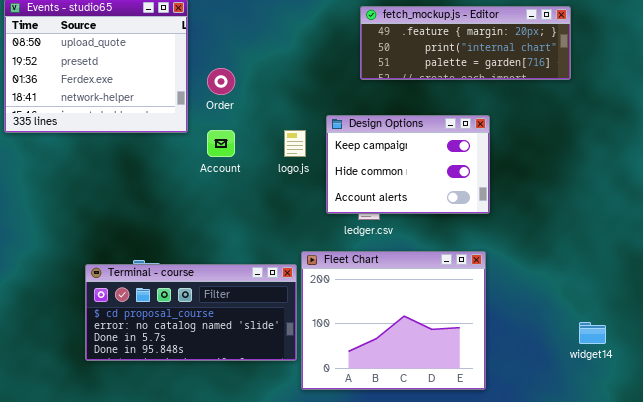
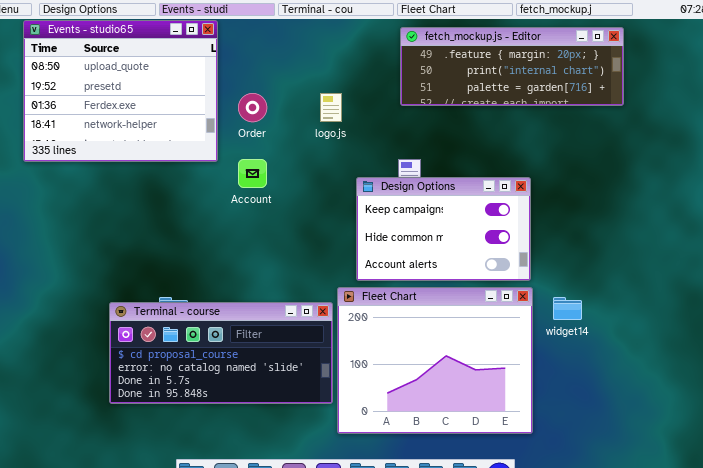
Design Options: [326,115,490,214] -> [356,177,531,281], moved
logo.js: [284,130,306,157] -> [320,93,342,122], moved
widget14: [579,322,606,344] -> [553,297,582,320], moved

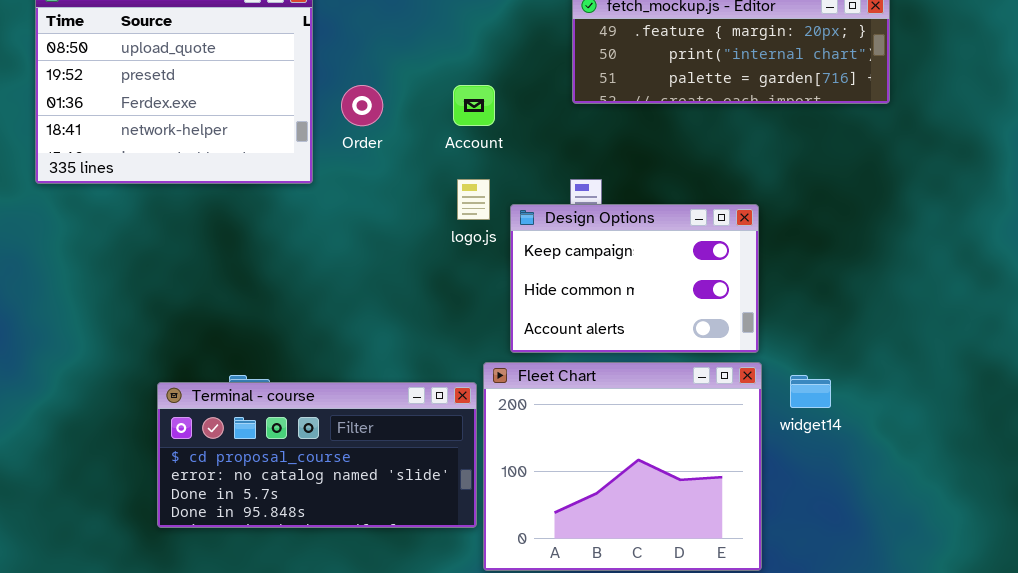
logo.js: [320,93,342,122] -> [457,179,490,220], moved
Account: [238,159,267,188] -> [453,85,495,126], moved

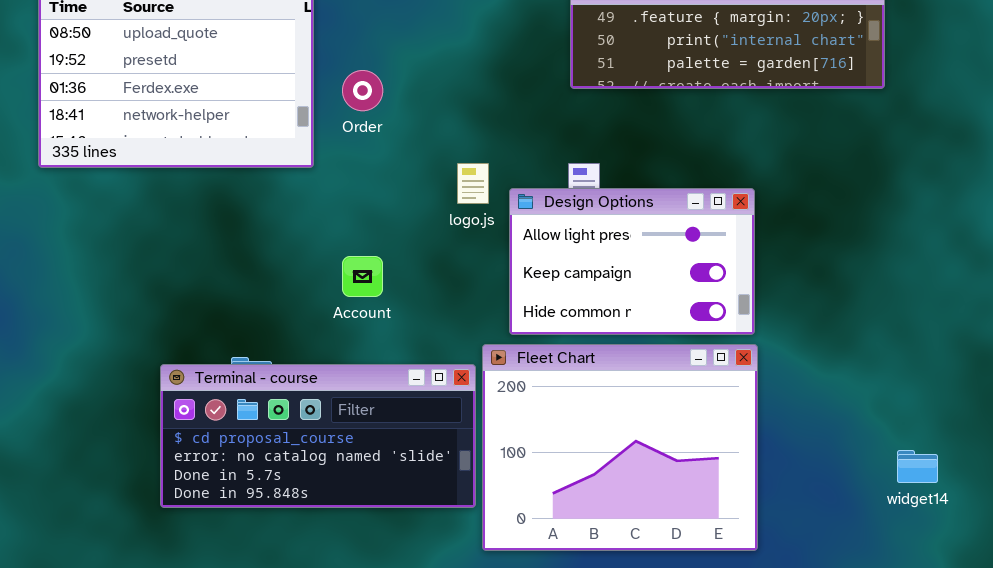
Account: [453,85,495,126] -> [342,256,383,297], moved
Design Options: [510,204,759,353] -> [509,188,755,335], scrolled up 1 row
widget14: [790,375,831,408] -> [897,450,938,483], moved

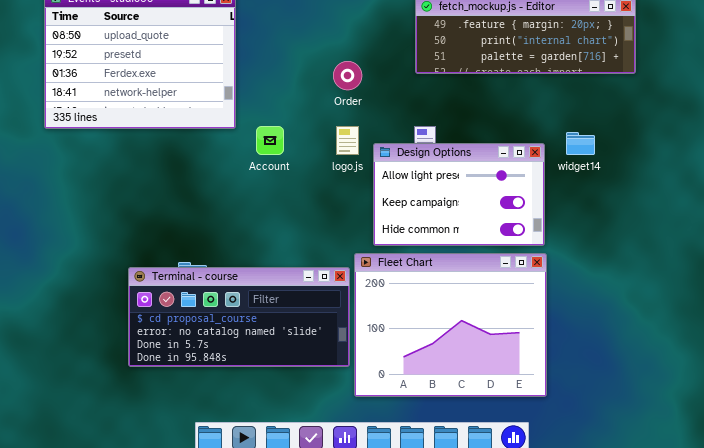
Order: [342,70,383,111] -> [333,61,362,90], moved
Account: [342,256,383,297] -> [256,126,284,155], moved
widget14: [897,450,938,483] -> [566,132,595,155], moved

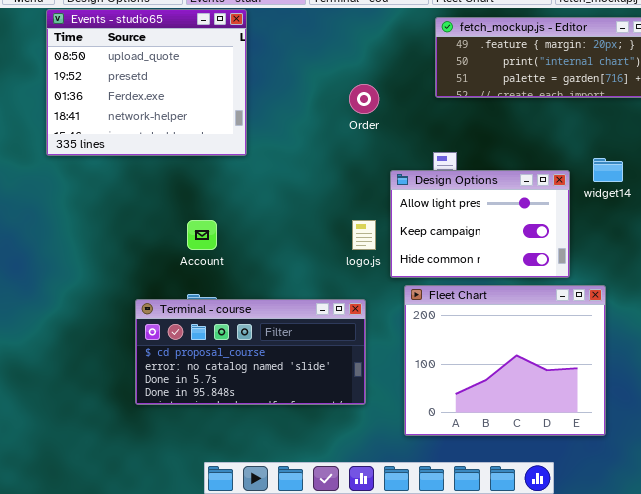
Account: [256,126,284,155] -> [187,220,217,250], moved
logo.js: [336,126,359,155] -> [352,220,376,250], moved
Fleet Chart: [354,253,547,397] -> [404,285,606,436], moved

